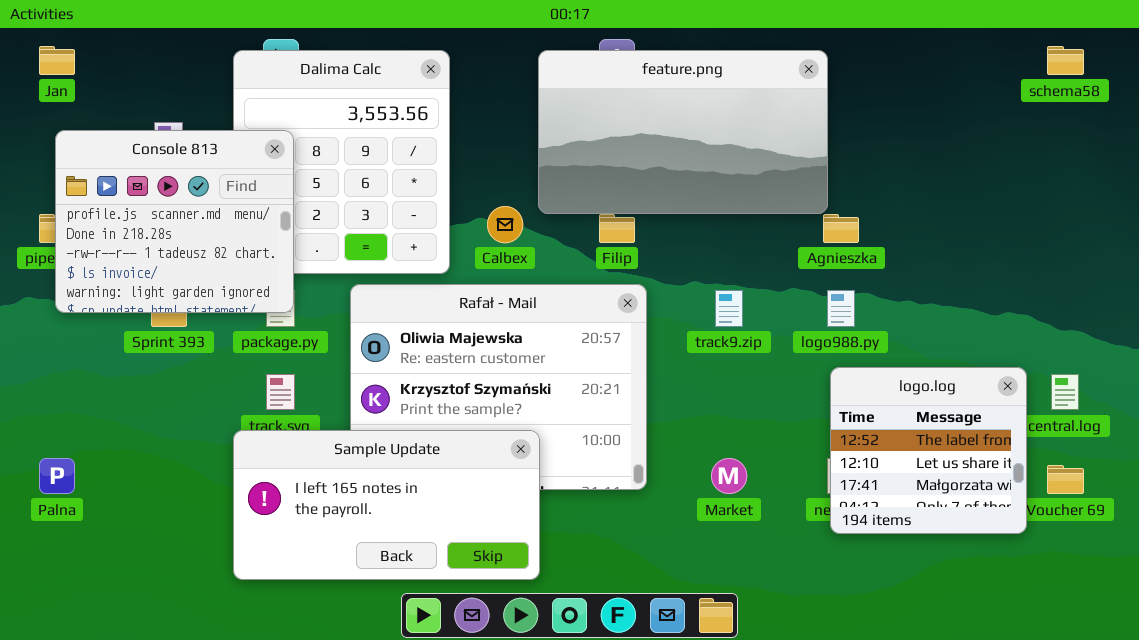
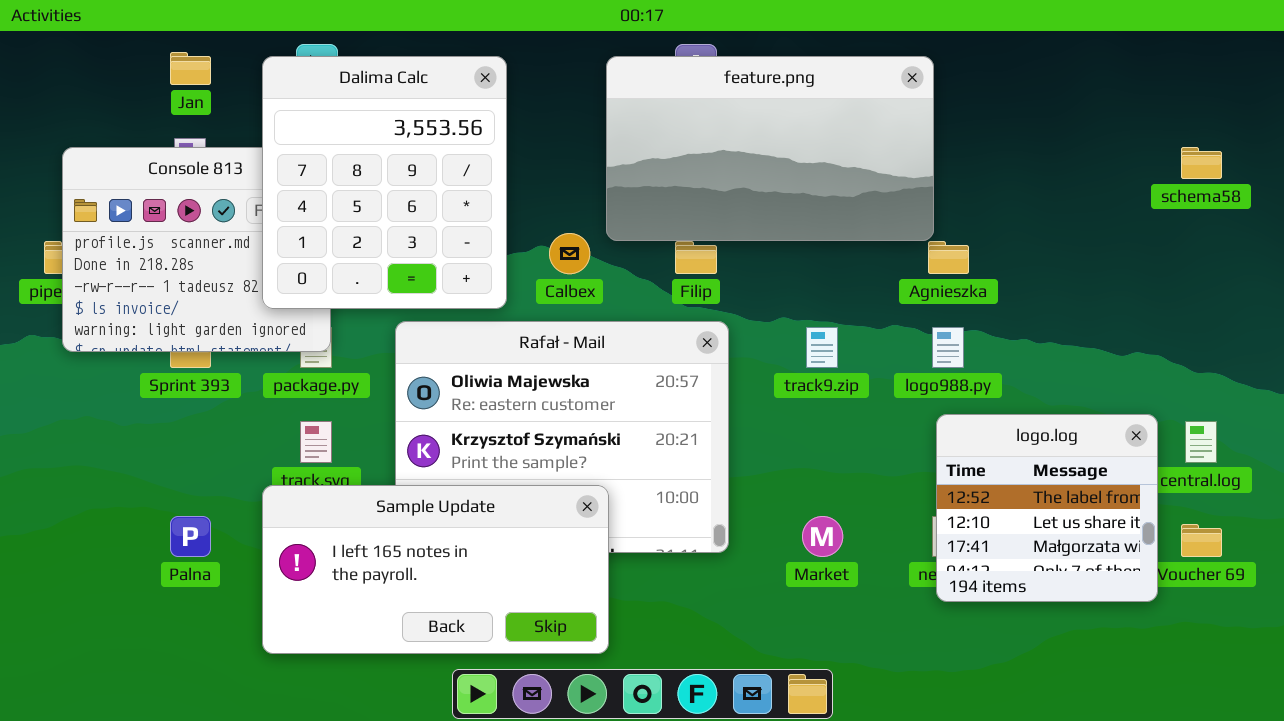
Jan: [39,46,75,75] -> [170,52,211,85], moved
schema58: [1047,46,1084,75] -> [1181,147,1222,179], moved
Dalima Calc: [233,50,450,274] -> [262,56,507,309], raised
Palna: [39,458,75,494] -> [170,516,211,557], moved

